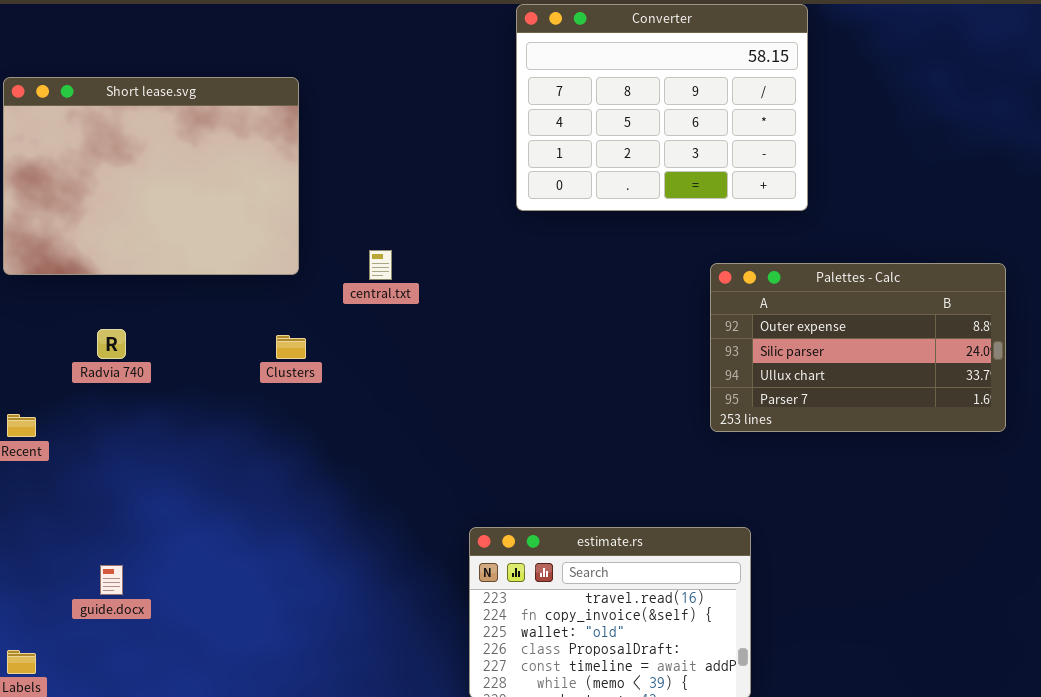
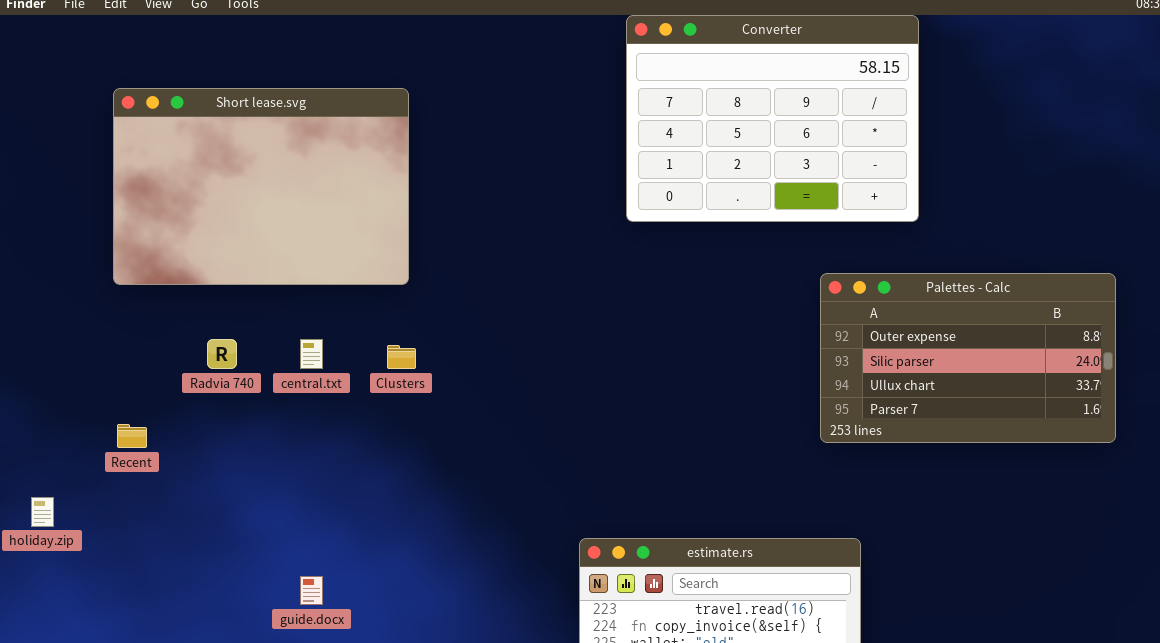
central.txt: [369,250,392,280] -> [300,339,323,369], moved
guide.docx: [100,565,123,595] -> [300,576,323,605], moved

